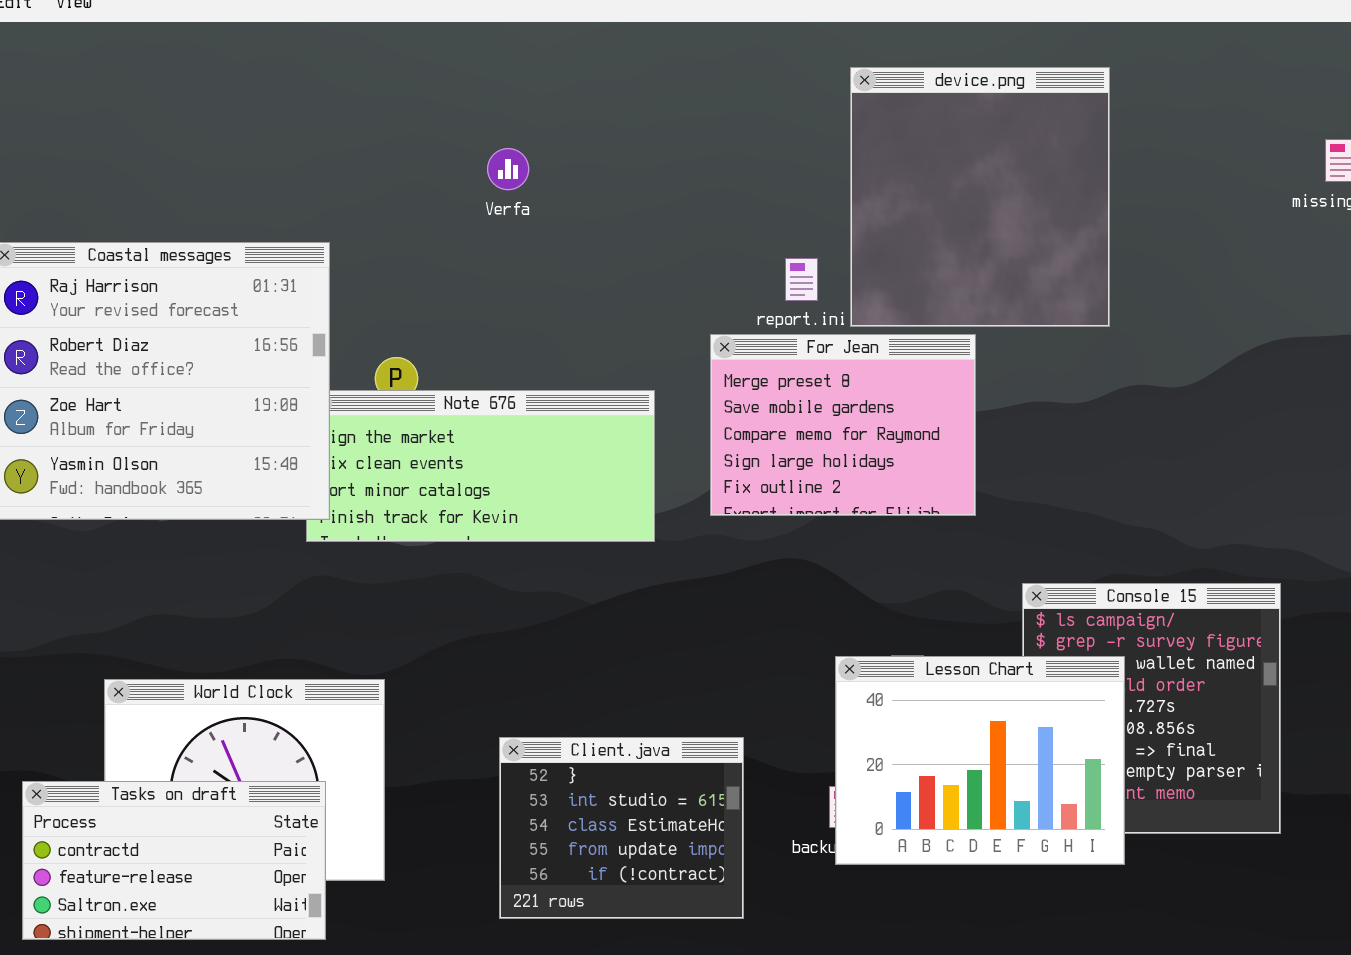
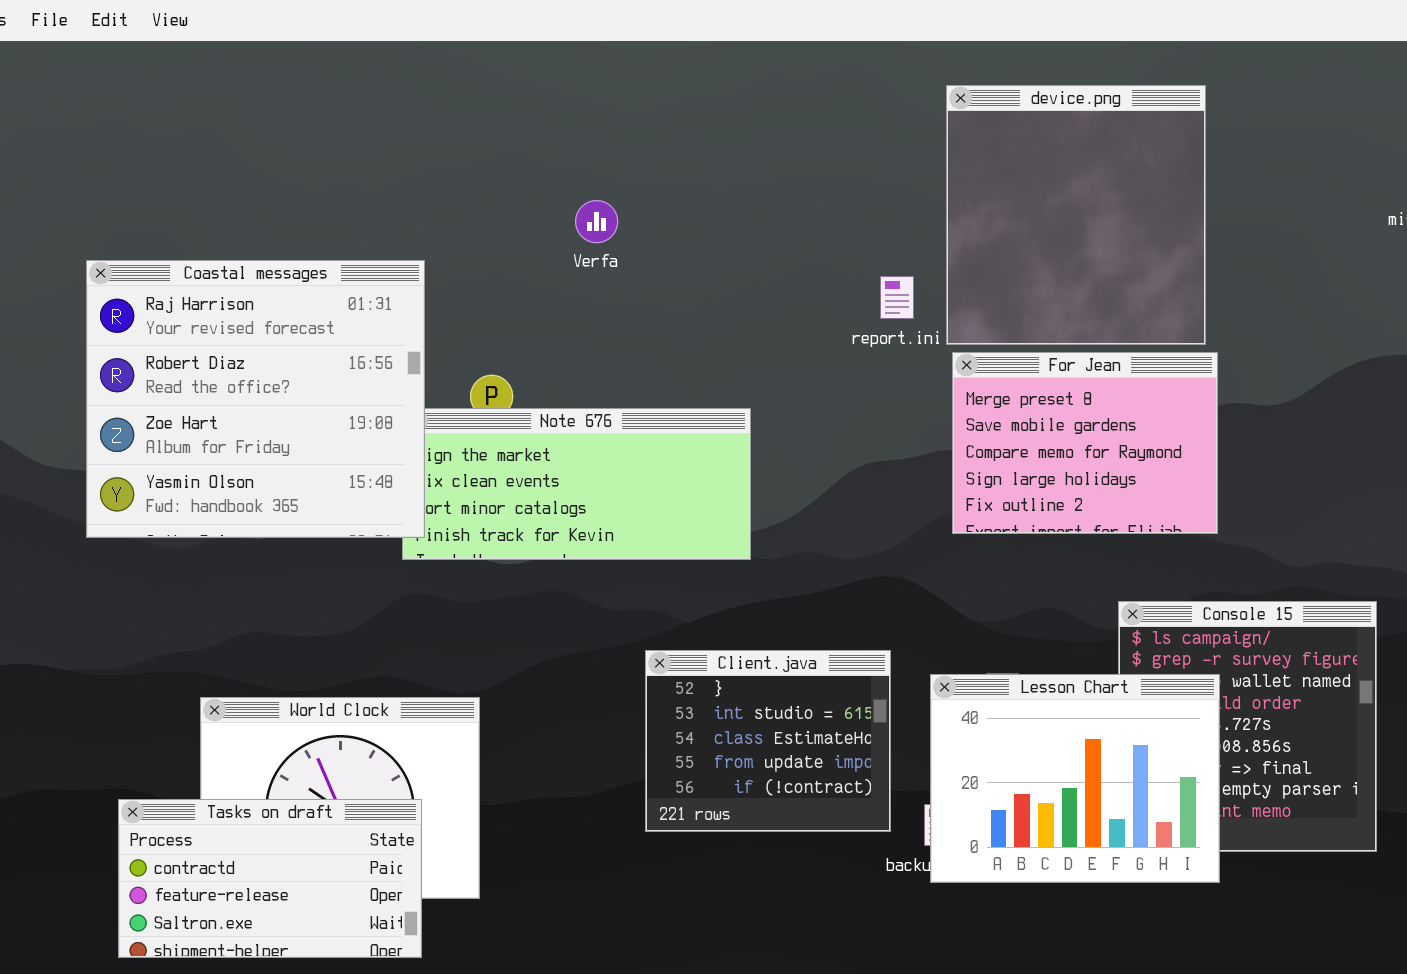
Verfa: [487,148,529,190] -> [575,200,618,243], moved
For Jean: [710,334,976,516] -> [952,352,1218,534], moved
Client.java: [499,737,744,919] -> [645,650,891,832], moved

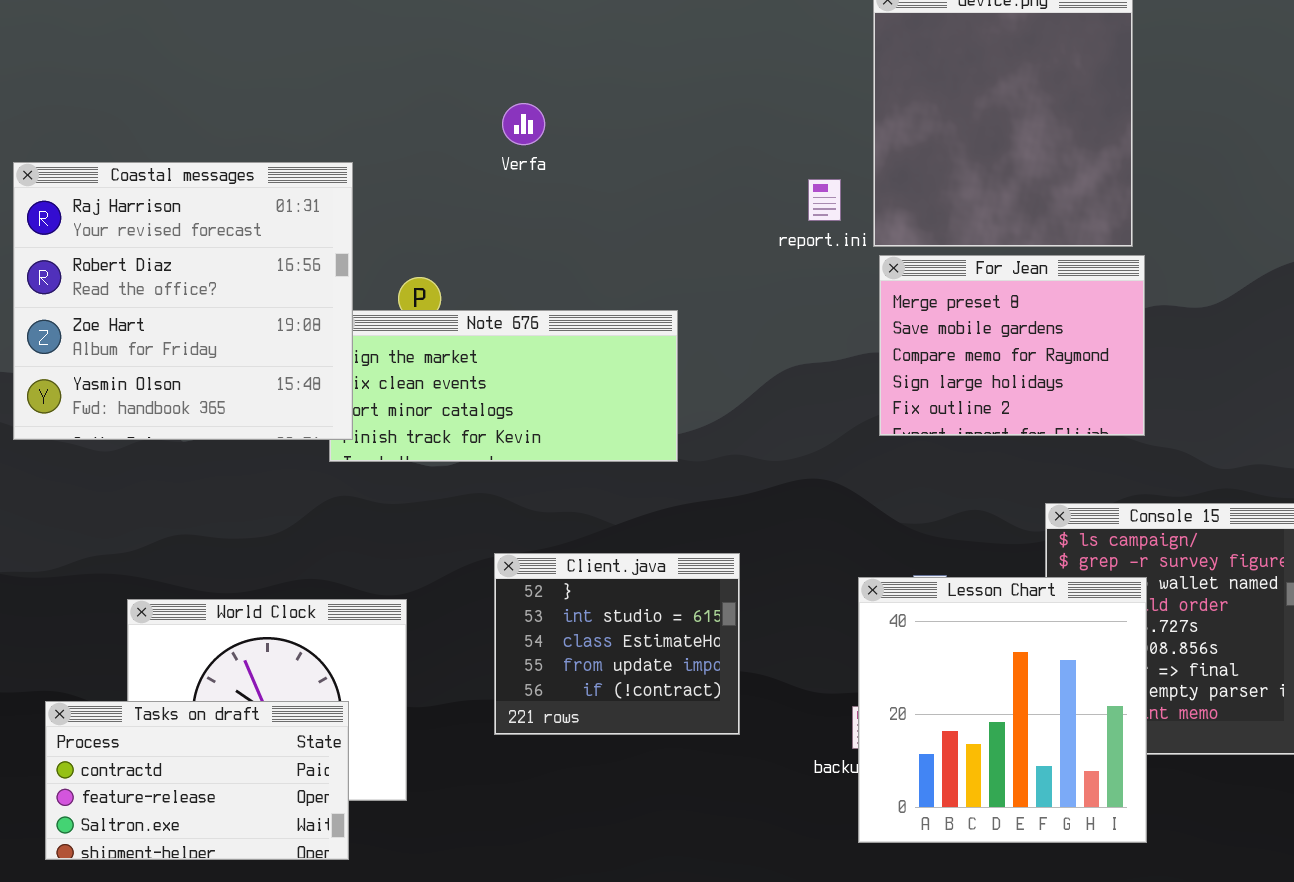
Client.java: [645,650,891,832] -> [494,553,740,735], moved
Lesson Chart: [930,674,1220,883] -> [858,577,1147,843], resized

